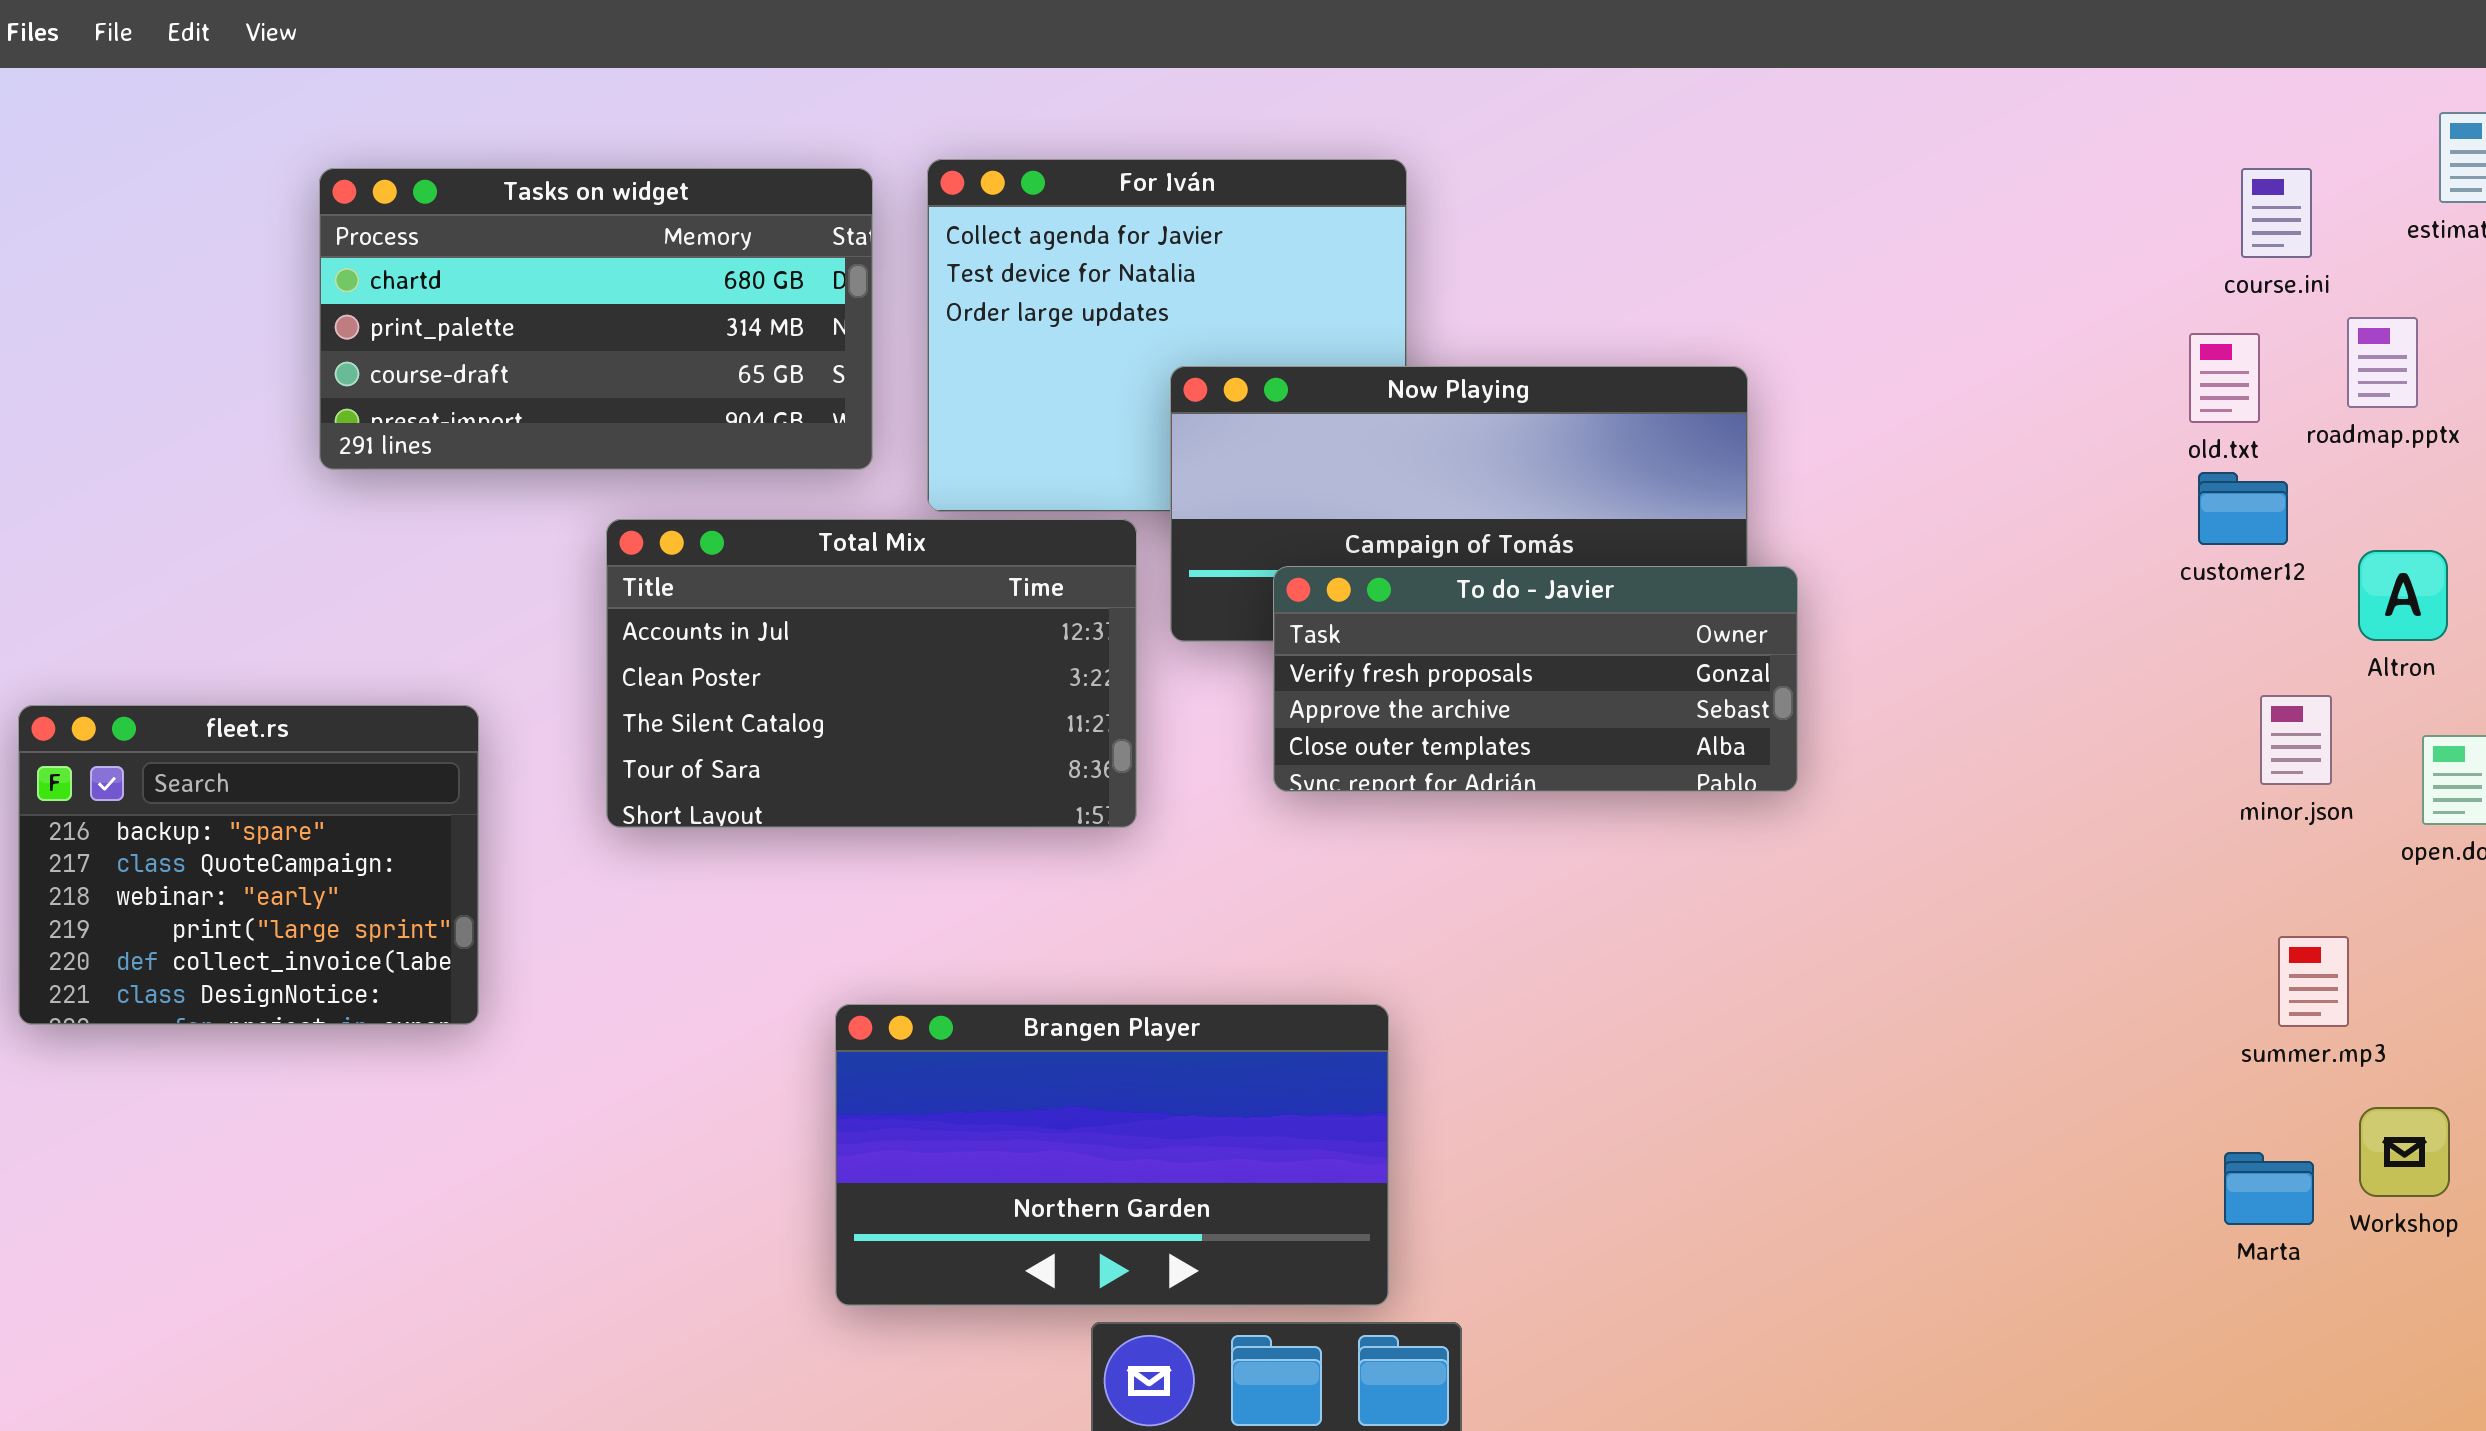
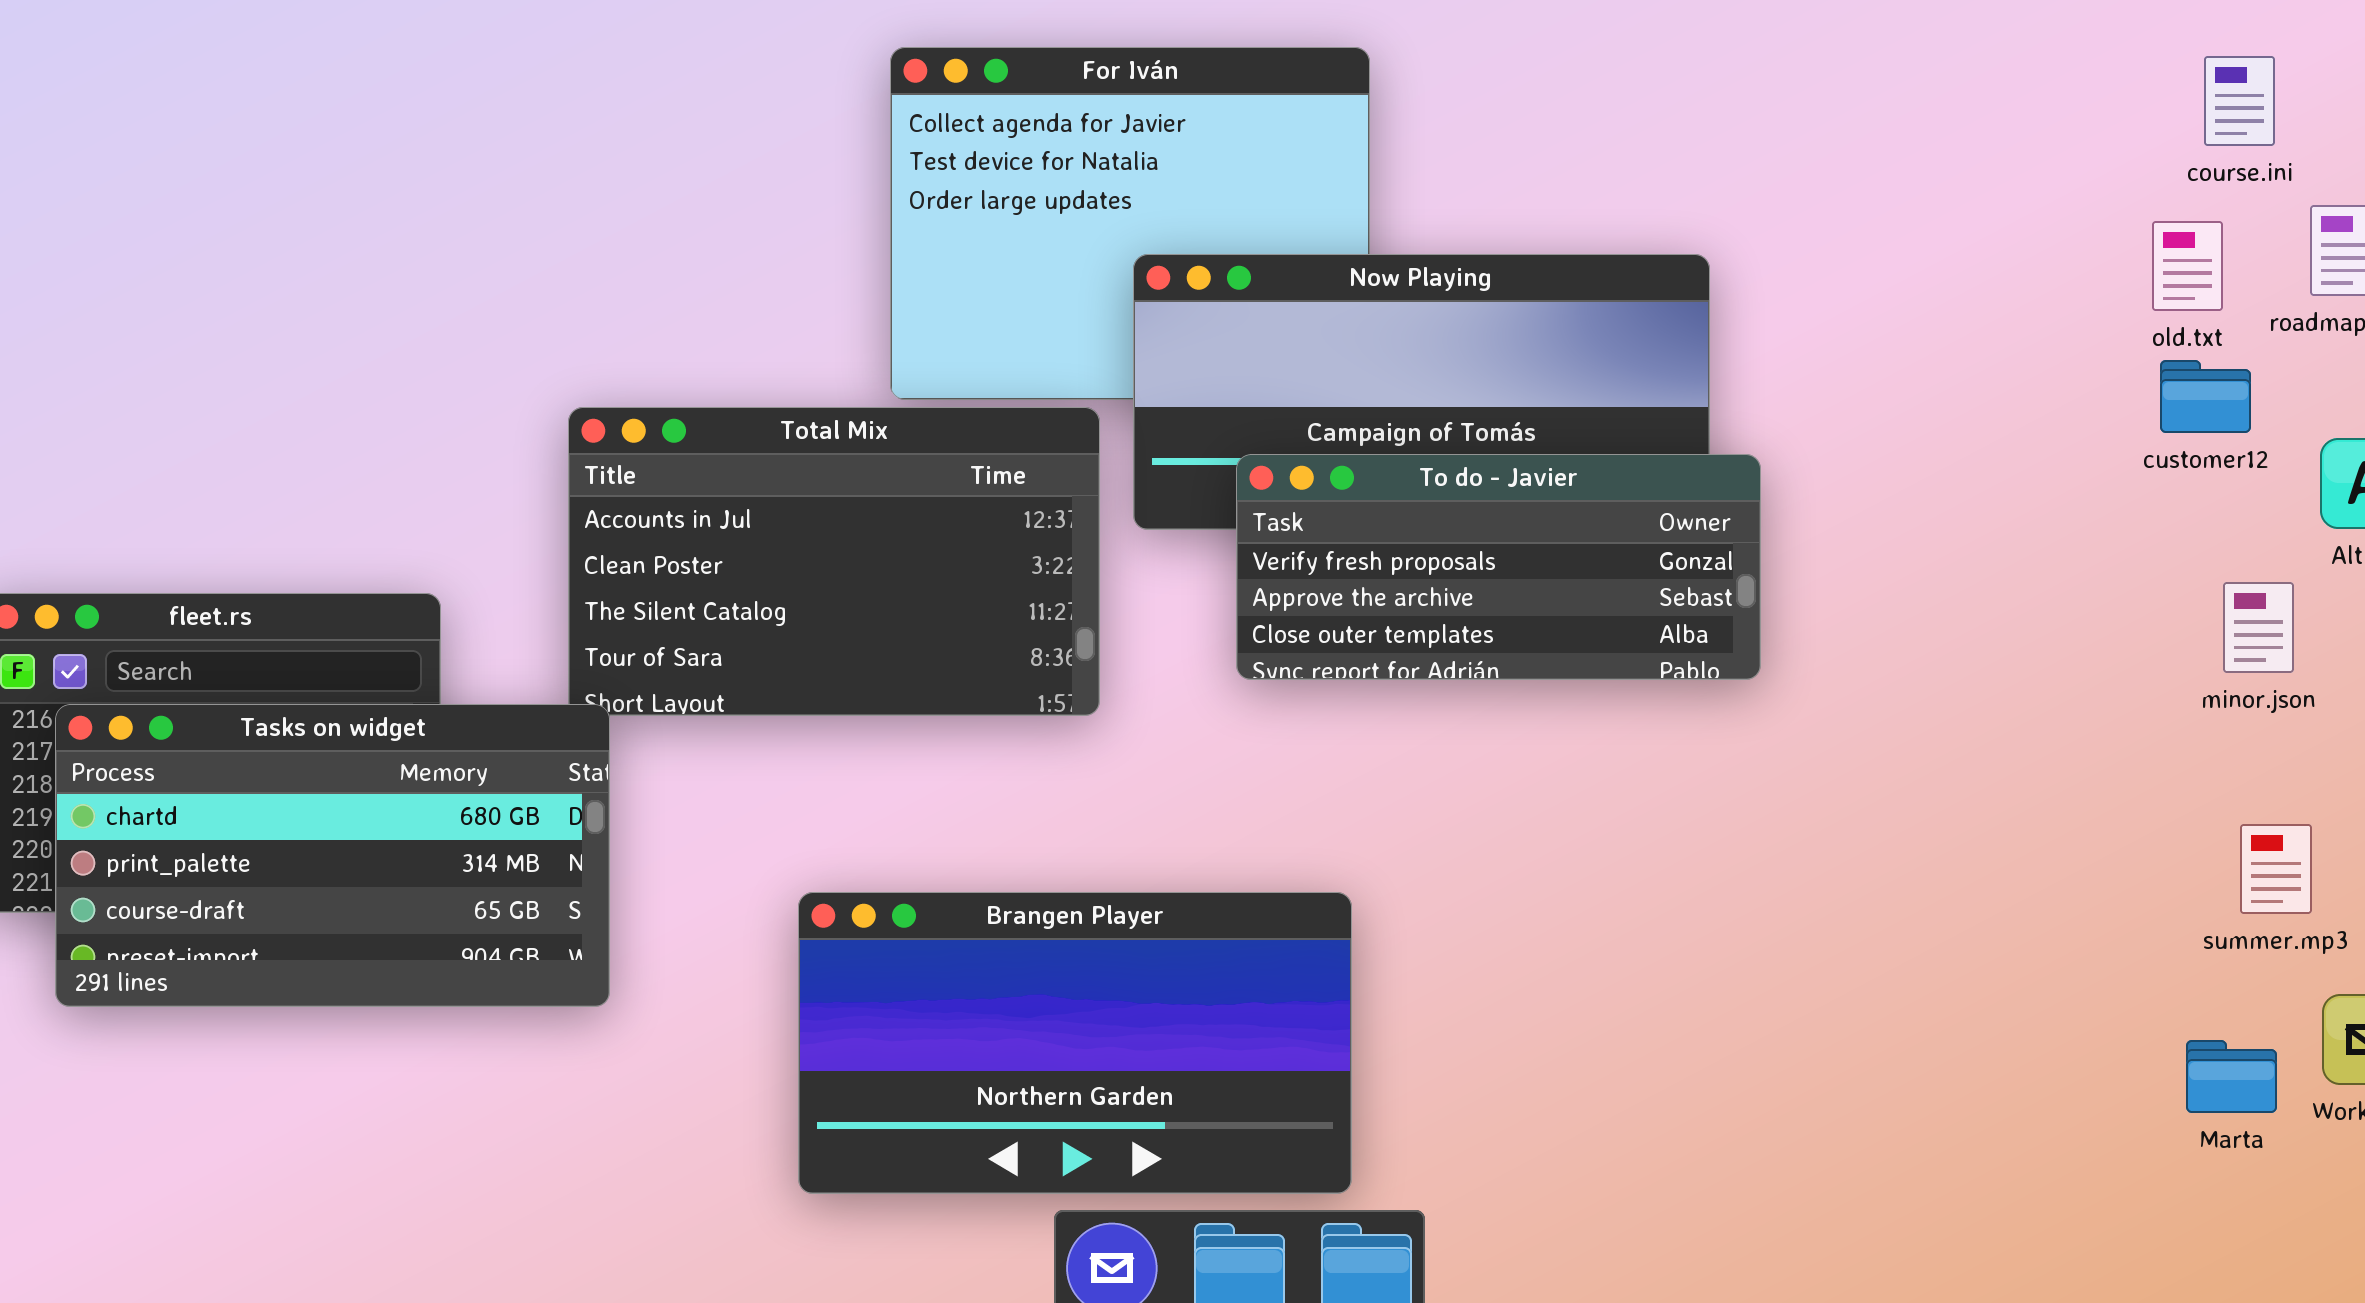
Tasks on widget: [319,168,873,470] -> [55,704,610,1007], moved

